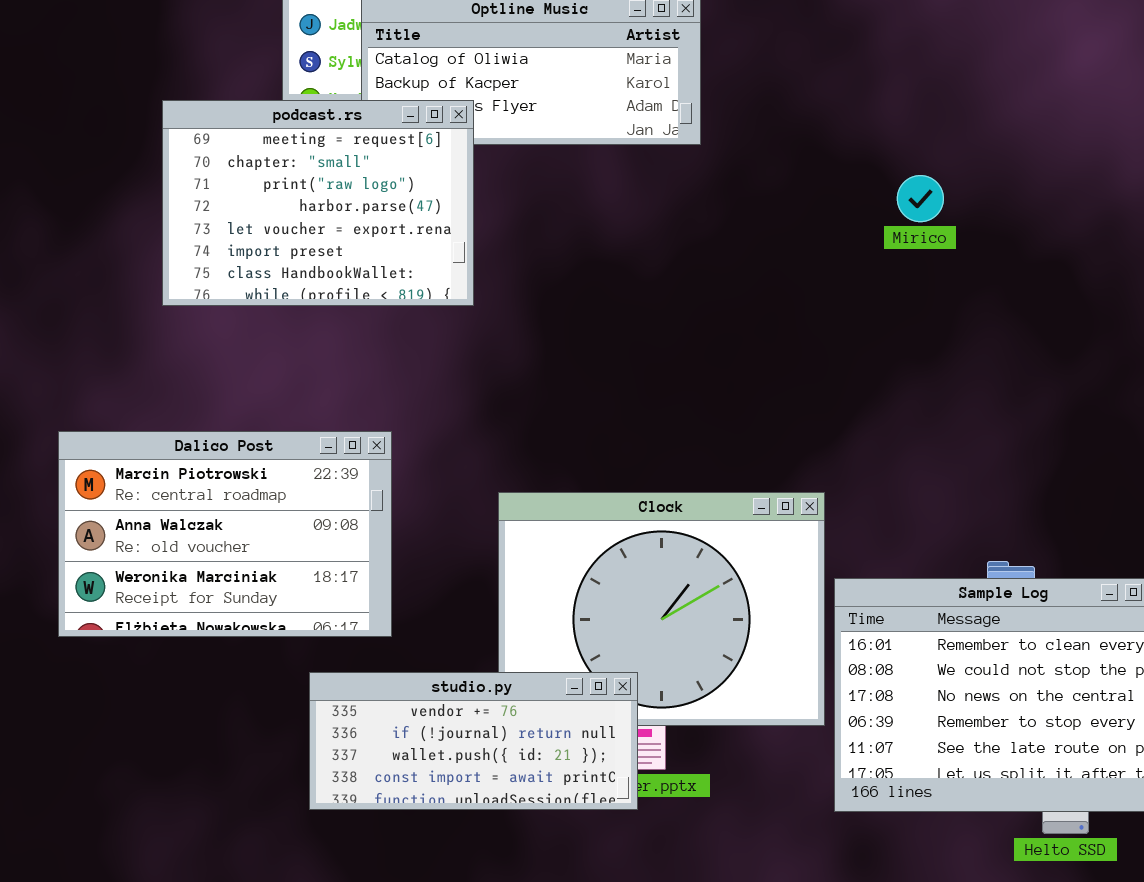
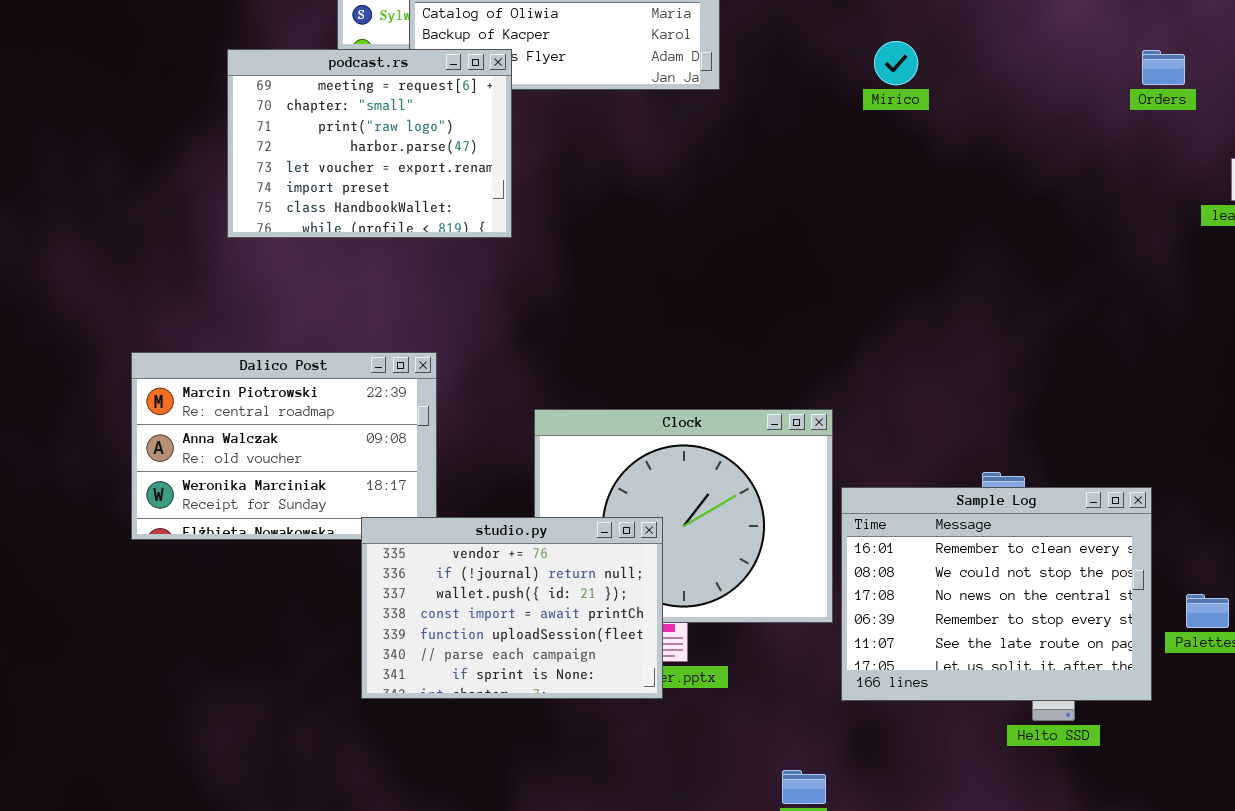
Mirico: [897,175,944,222] -> [874,41,918,85], moved
studio.py: [309,672,638,810] -> [361,517,663,699], resized

